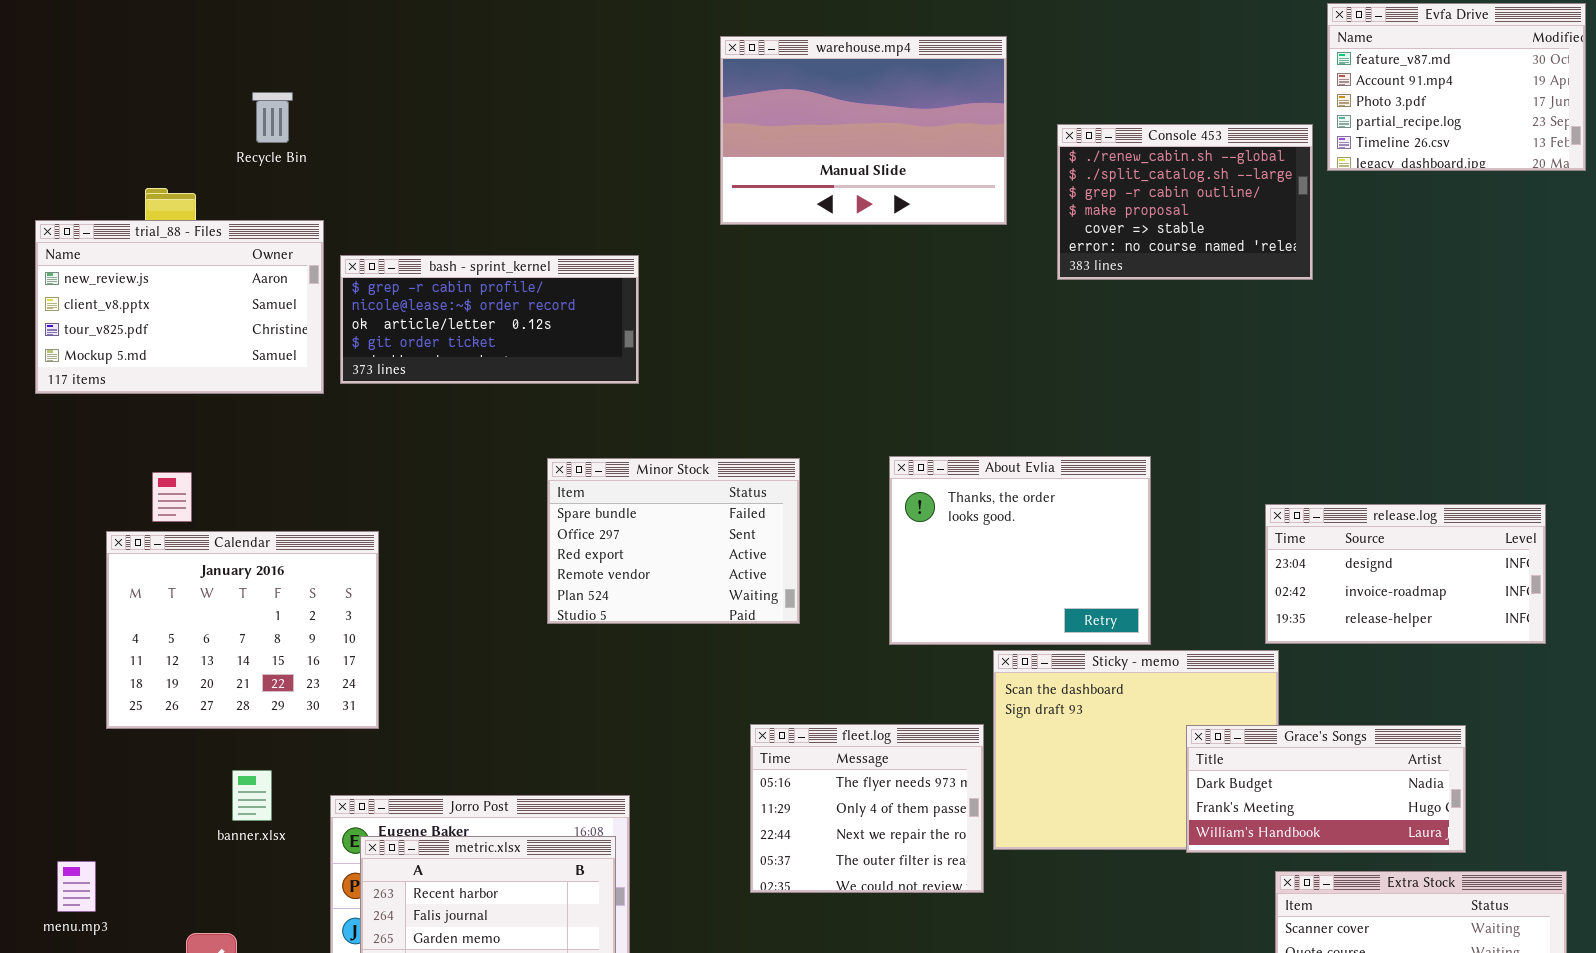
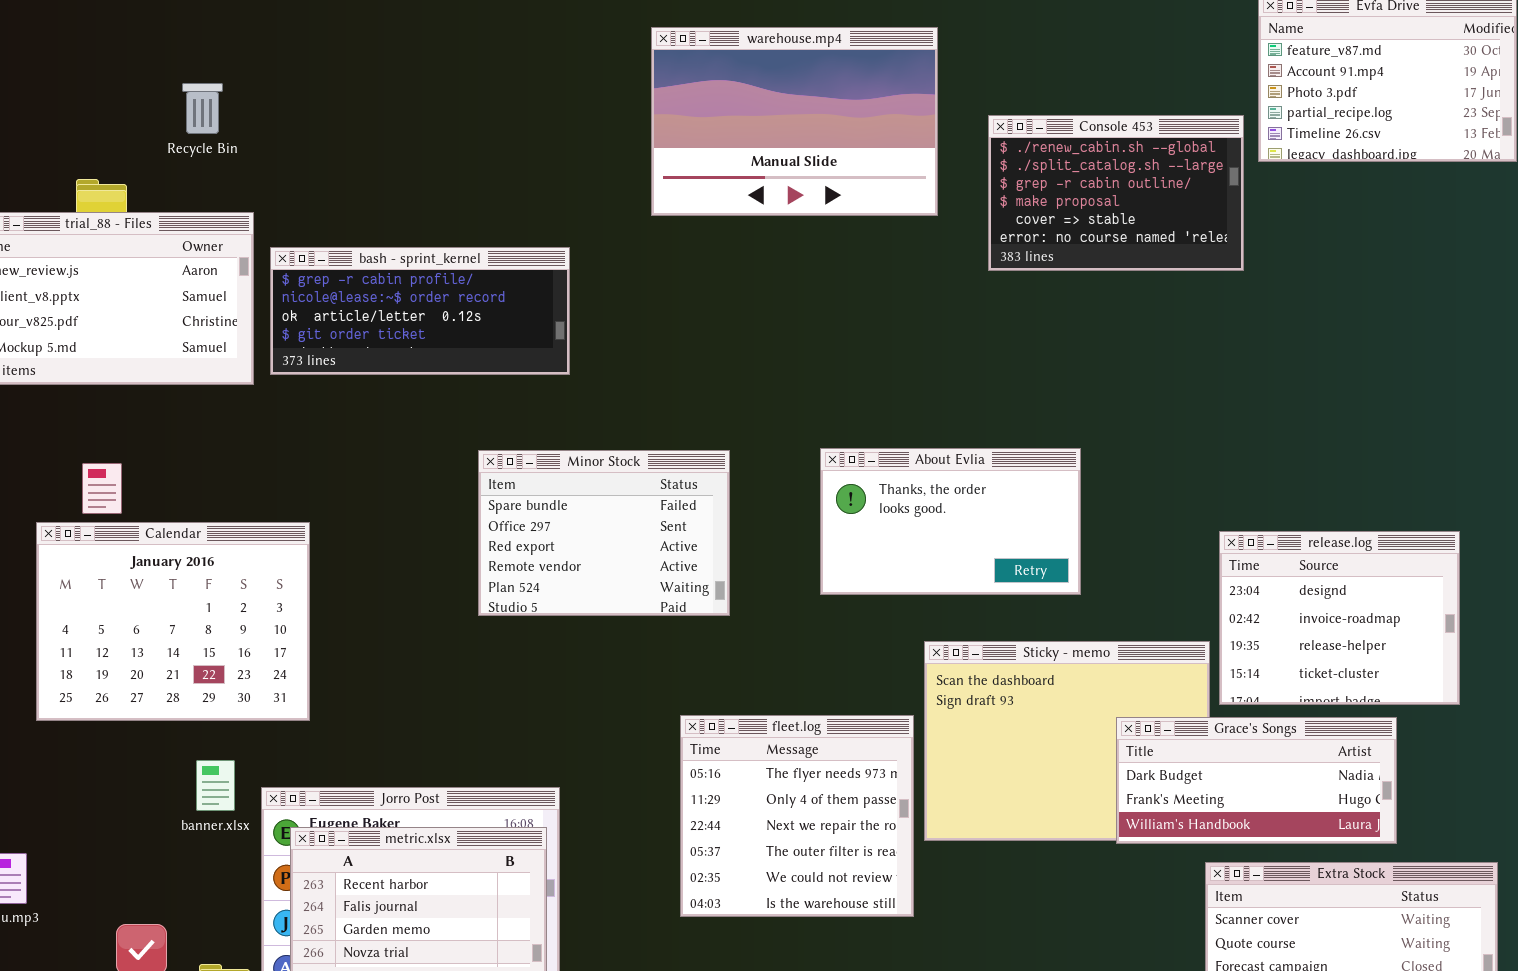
About Evlia: [889,456,1151,645] -> [820,448,1081,595], resized
release.log: [1265,504,1546,644] -> [1219,531,1460,705], moved, resized
fleet.log: [750,724,984,893] -> [680,715,914,917], resized
banner.xlsx: [232,770,272,821] -> [196,760,235,811], moved

